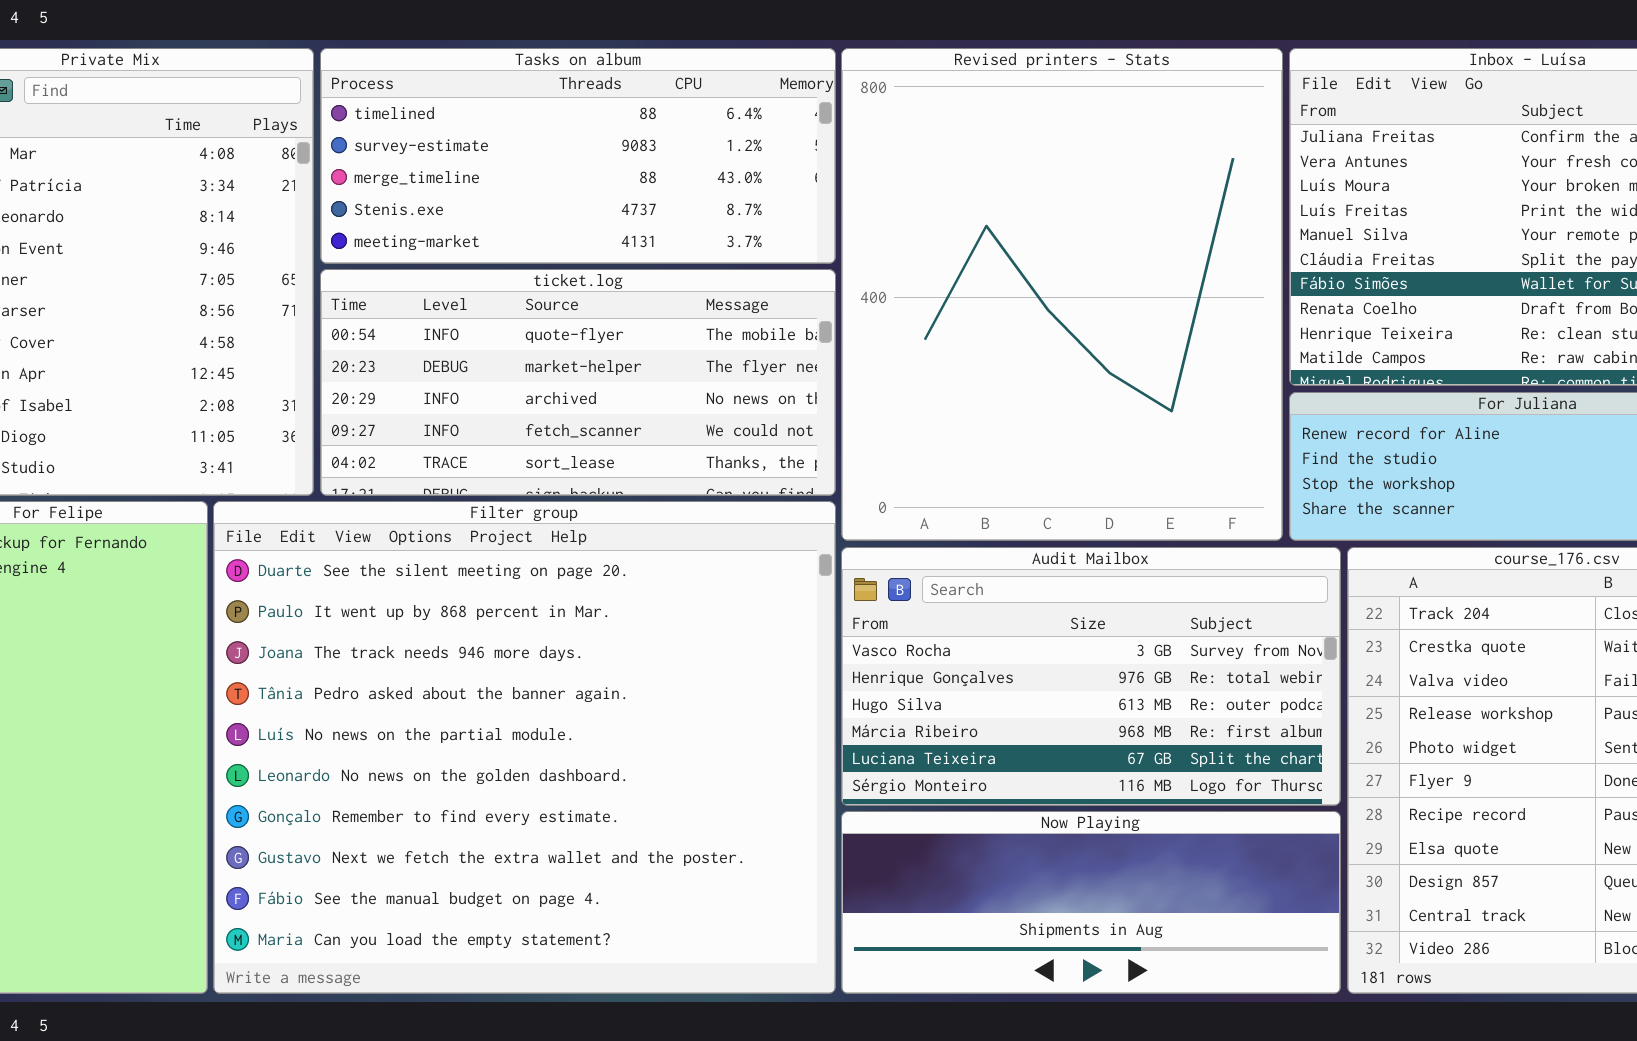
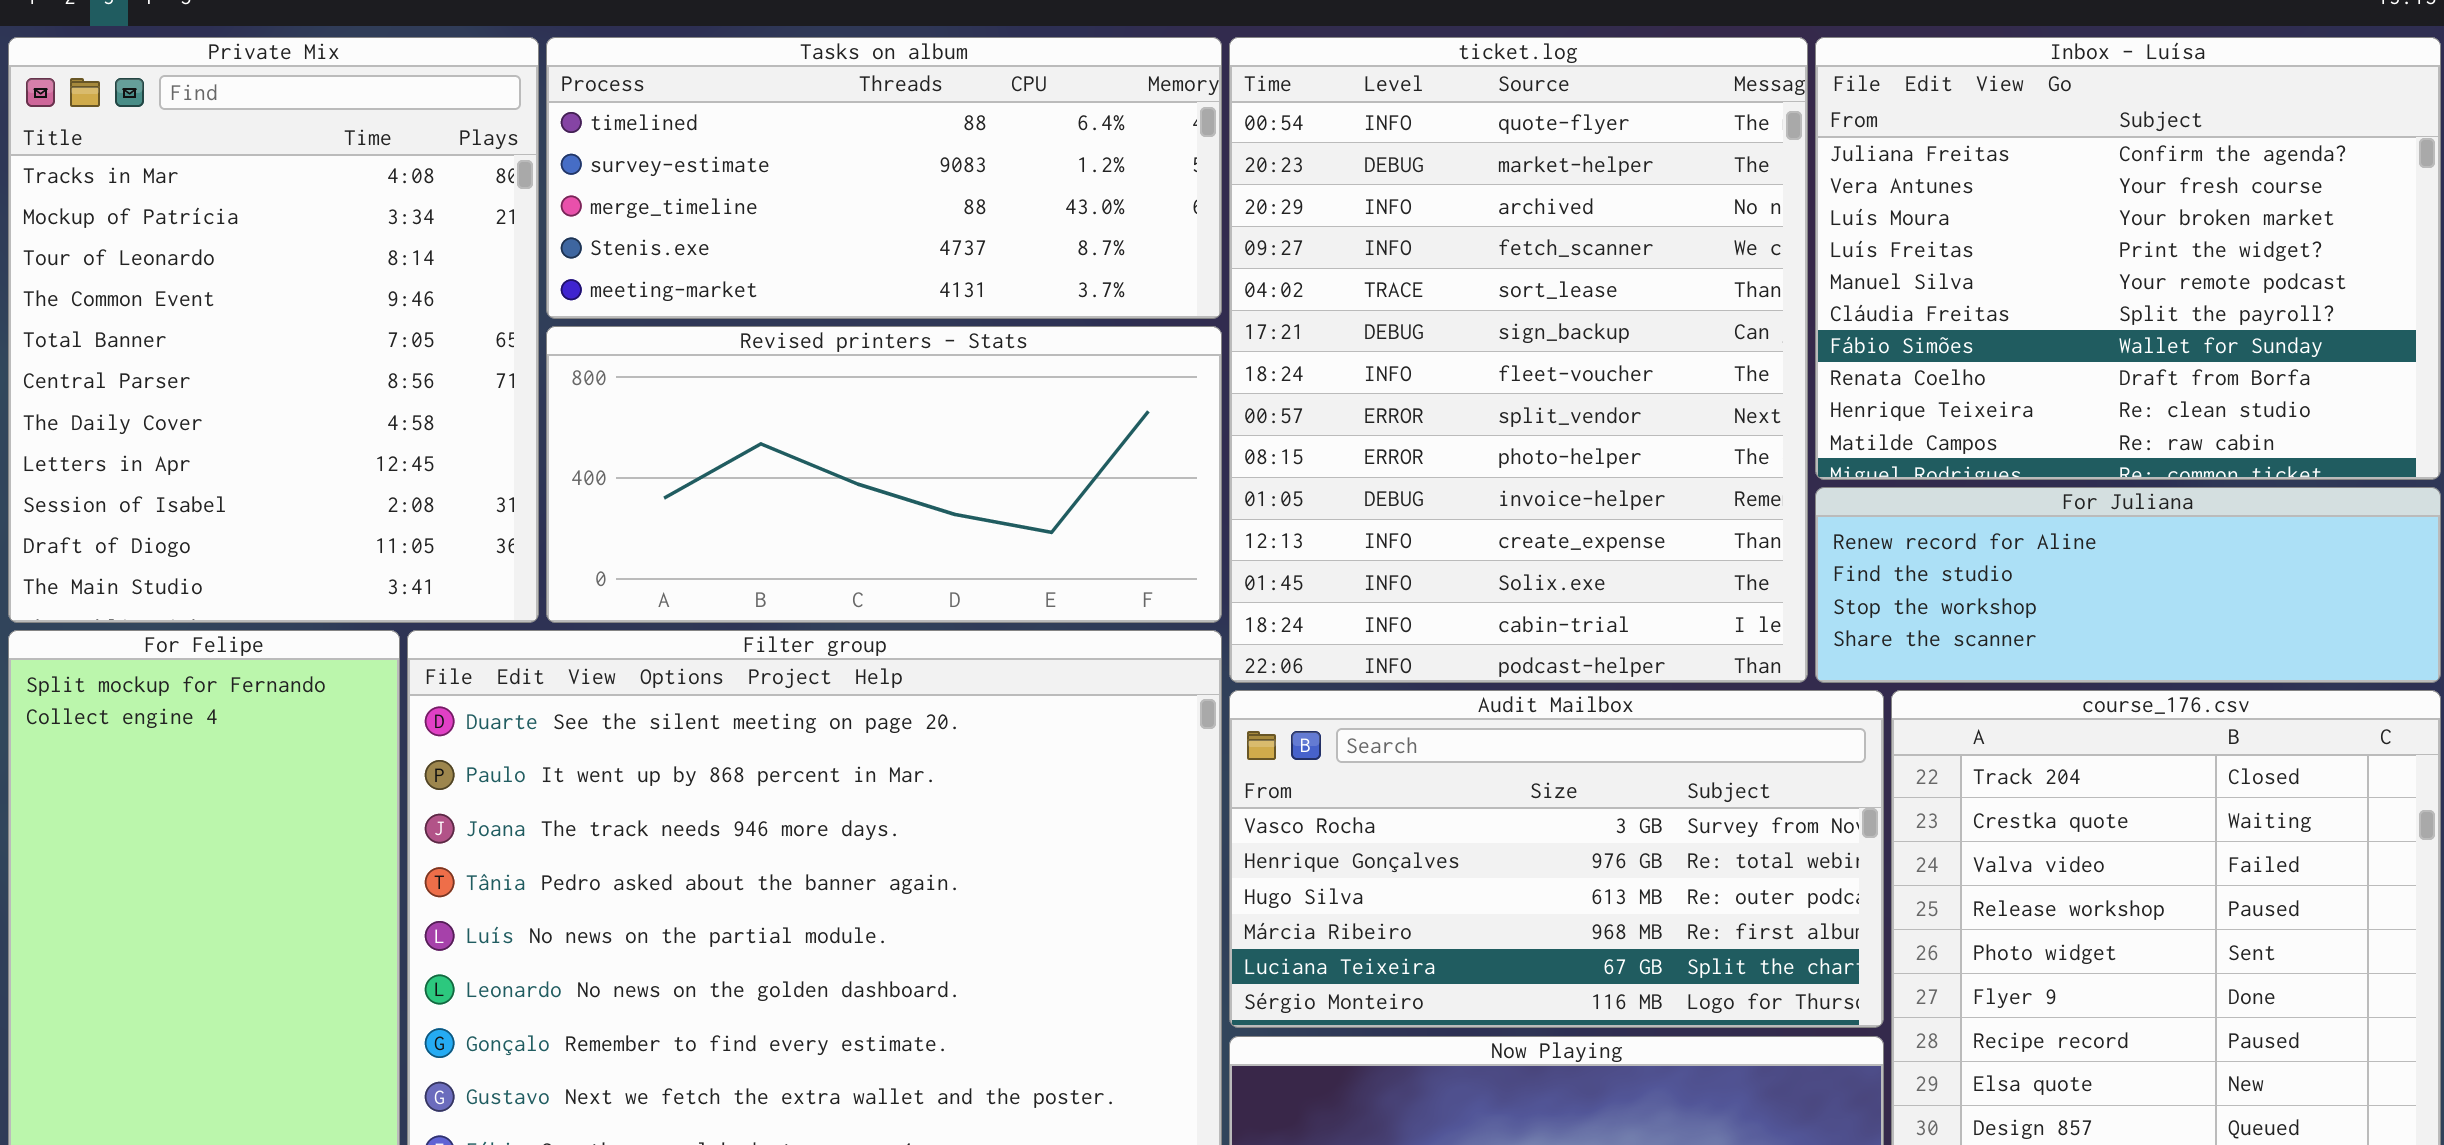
Revised printers - Stats: [841,48,1283,541] -> [546,326,1222,623], moved, resized
ticket.log: [320,269,836,496] -> [1229,37,1808,683], moved, resized

